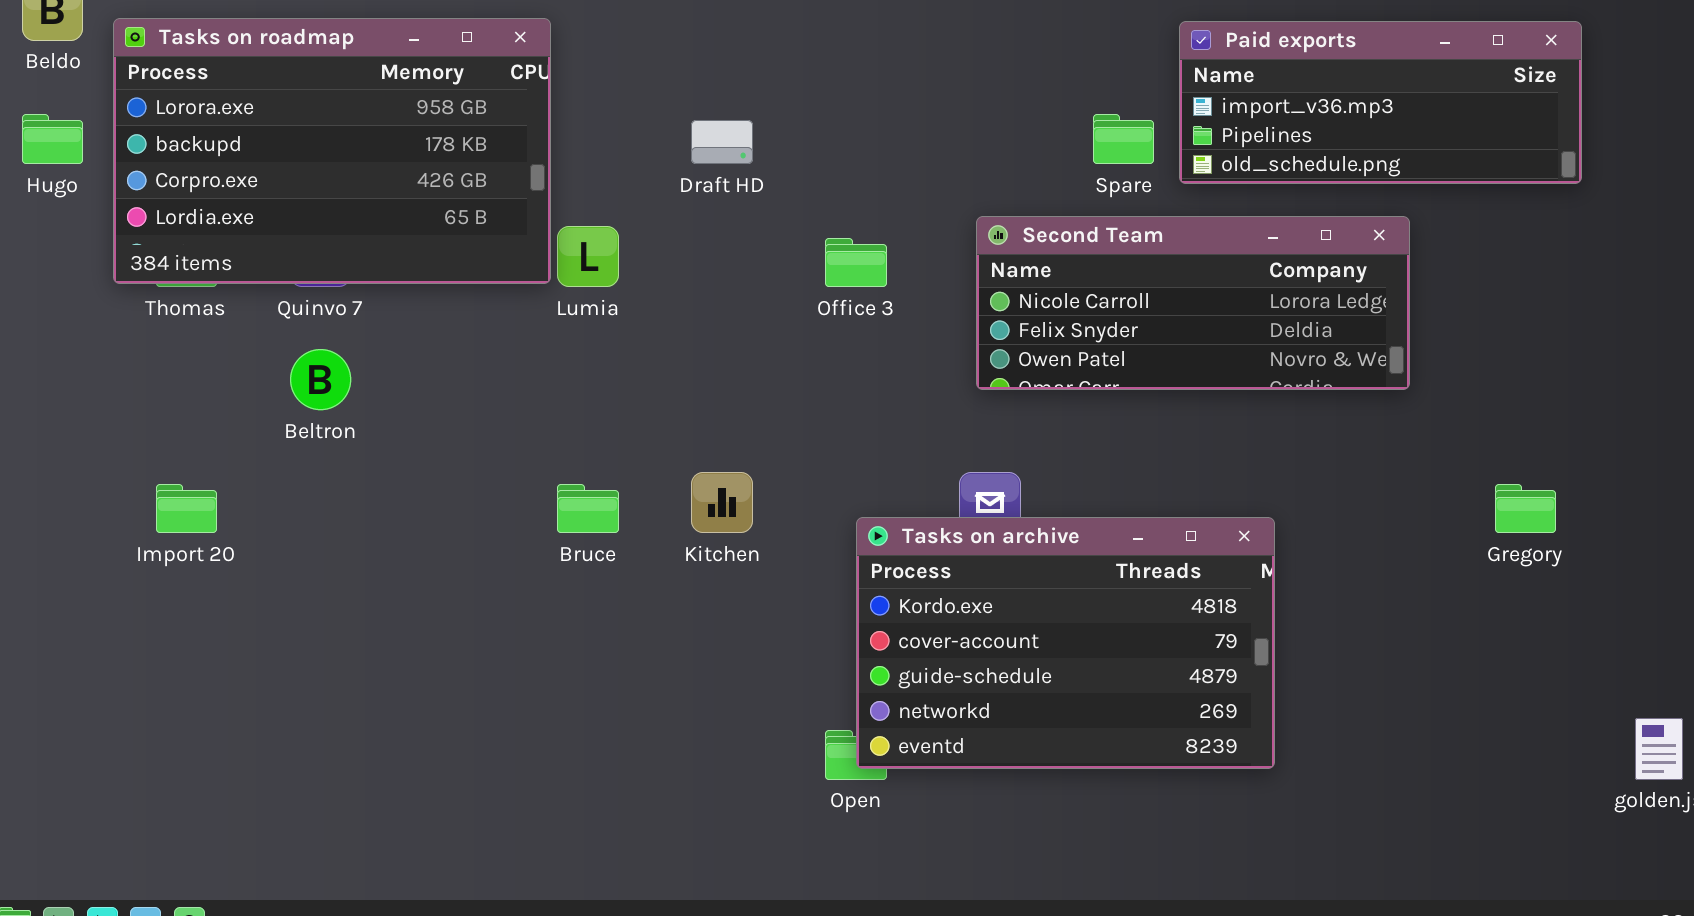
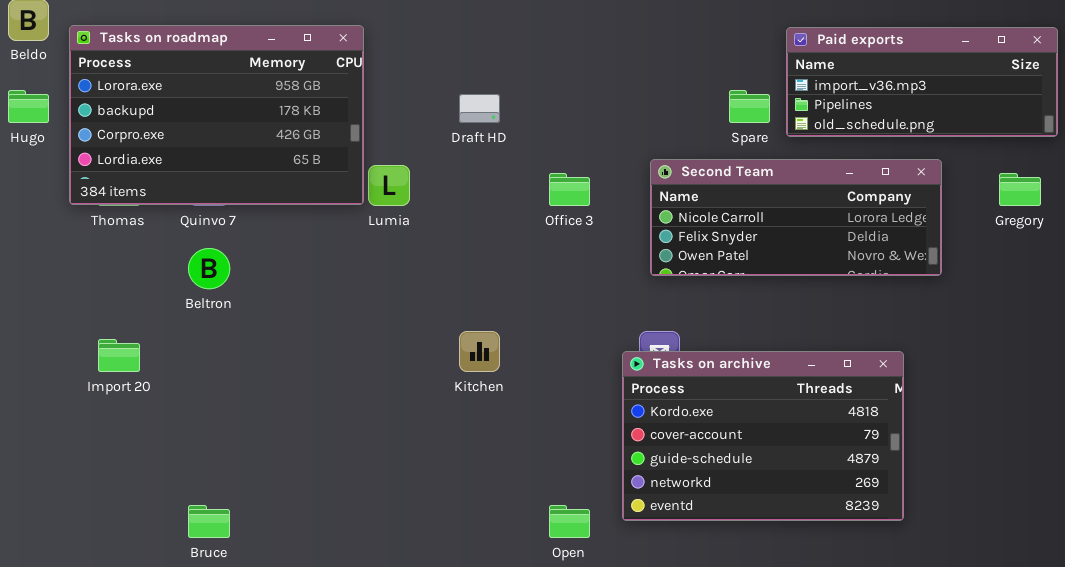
Bruce: [557,484,619,533] -> [188,505,230,538], moved
Gregory: [1495,484,1556,533] -> [999,173,1041,206], moved
Tasks on archive: [856,517,1275,769] -> [622,351,904,521], moved

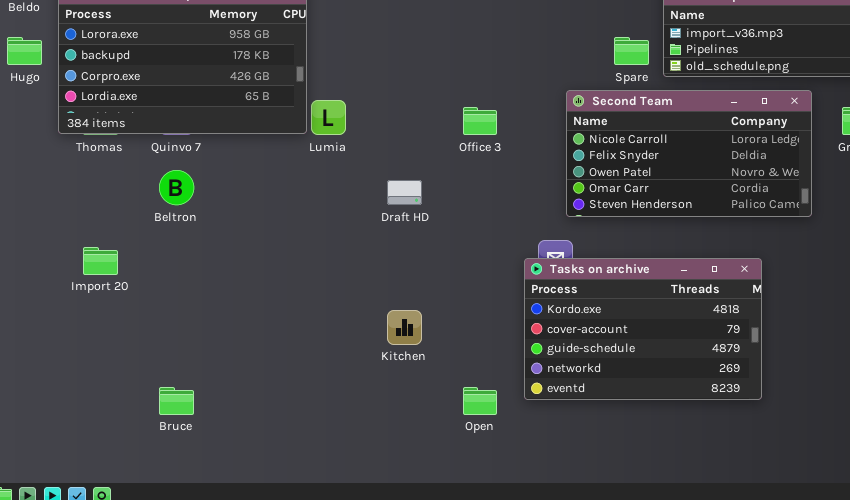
Draft HD: [459,94,500,123] -> [387,180,422,205], moved
Second Team: [650,159,942,276] -> [566,90,812,217], moved, resized
Kitchen: [459,331,500,372] -> [387,310,422,345], moved

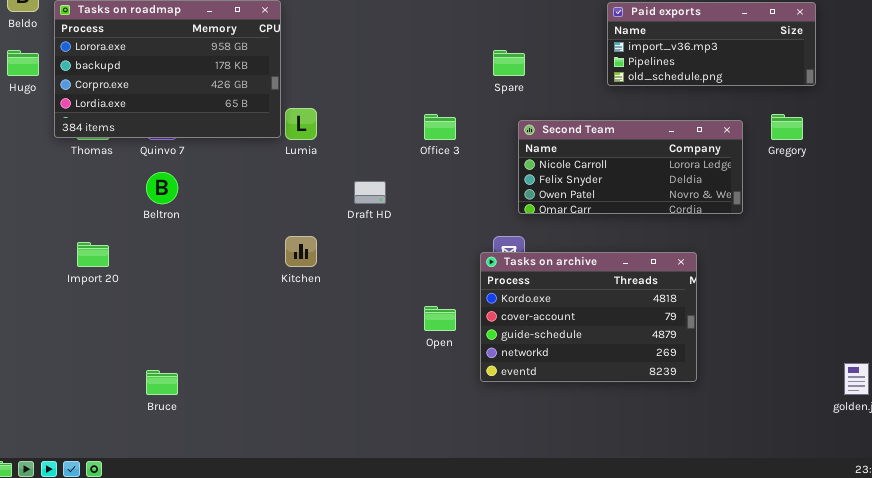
Spare: [614,37,649,65] -> [493,50,525,76], moved
Second Team: [566,90,812,217] -> [518,120,743,214], resized
Kitchen: [387,310,422,345] -> [285,236,317,267], moved
Open: [463,387,497,415] -> [424,306,456,331], moved

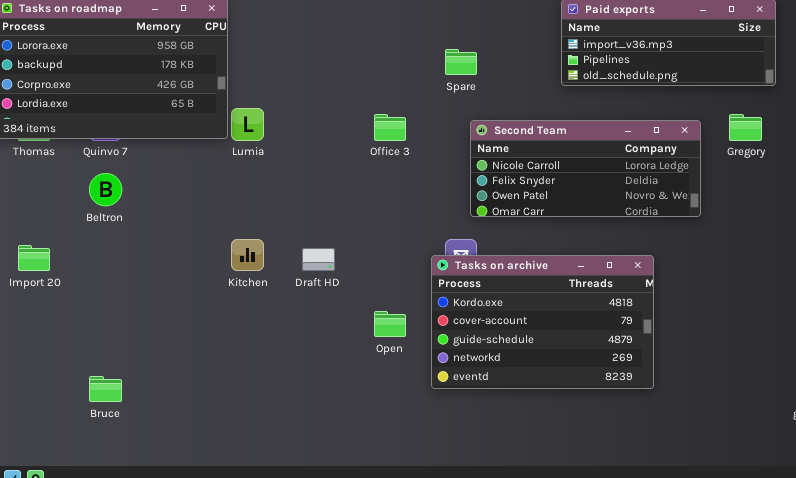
Draft HD: [354,181,386,204] -> [302,248,335,271], moved

